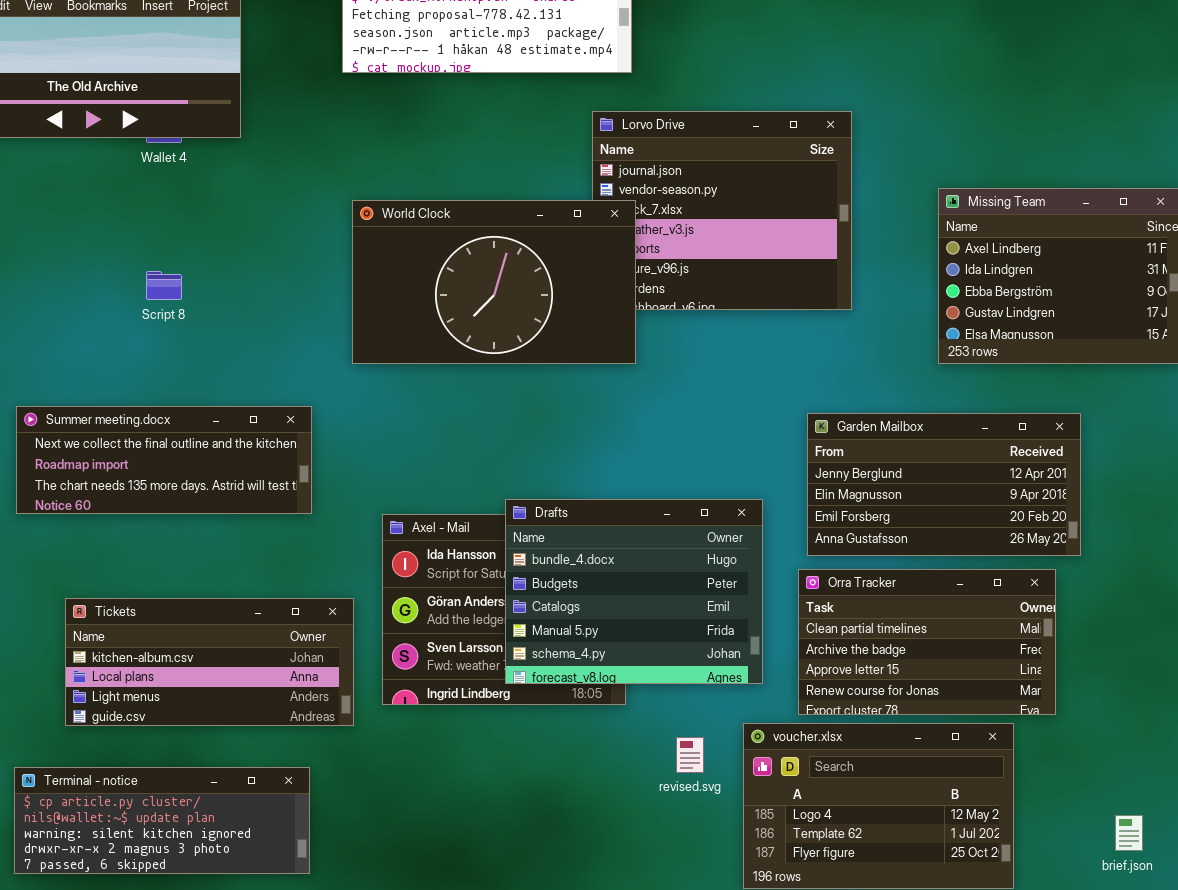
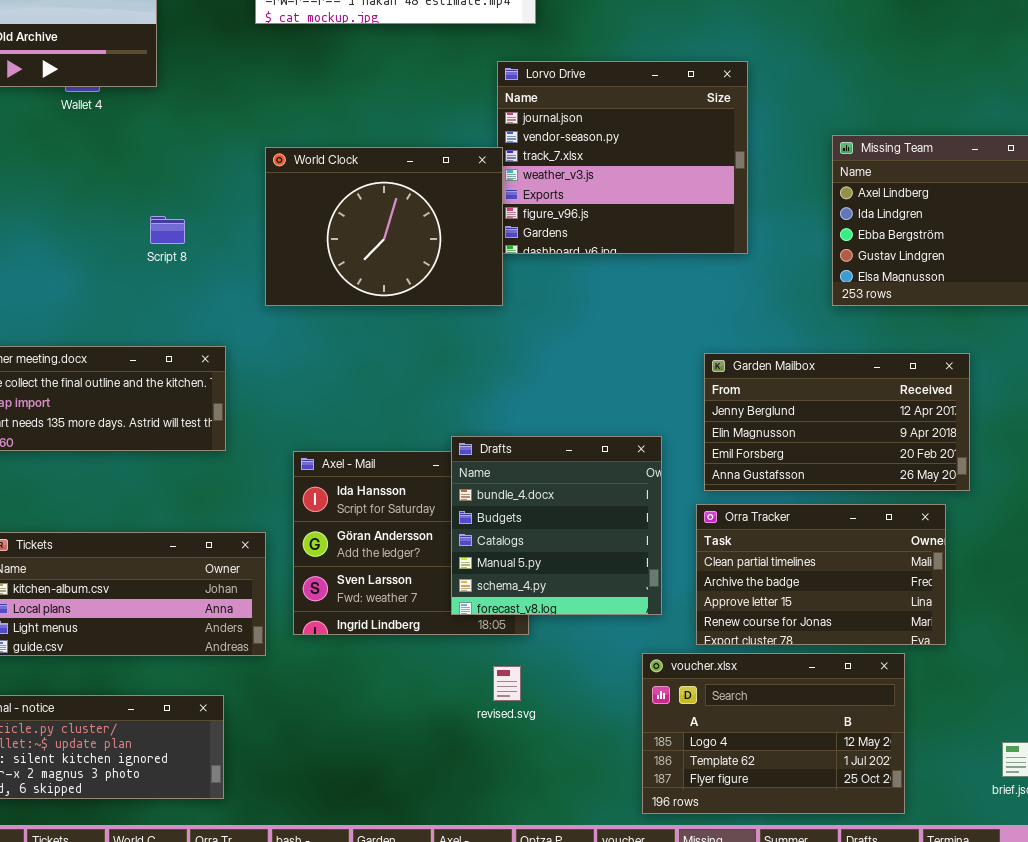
World Clock: [352,200,636,364] -> [265,147,503,306], resized
Script 8: [146,271,182,300] -> [150,216,185,244], moved
Drafts: [505,499,763,684] -> [451,436,662,615], resized
revised.svg: [676,737,704,773] -> [493,666,521,701], moved

